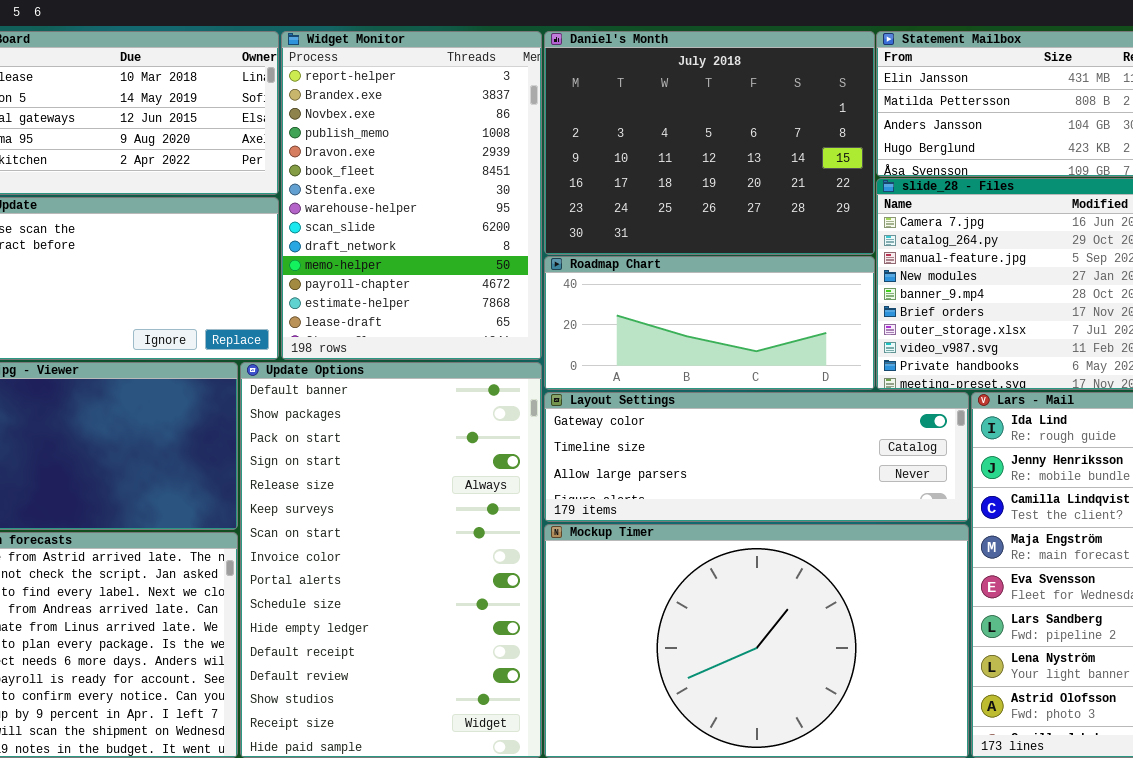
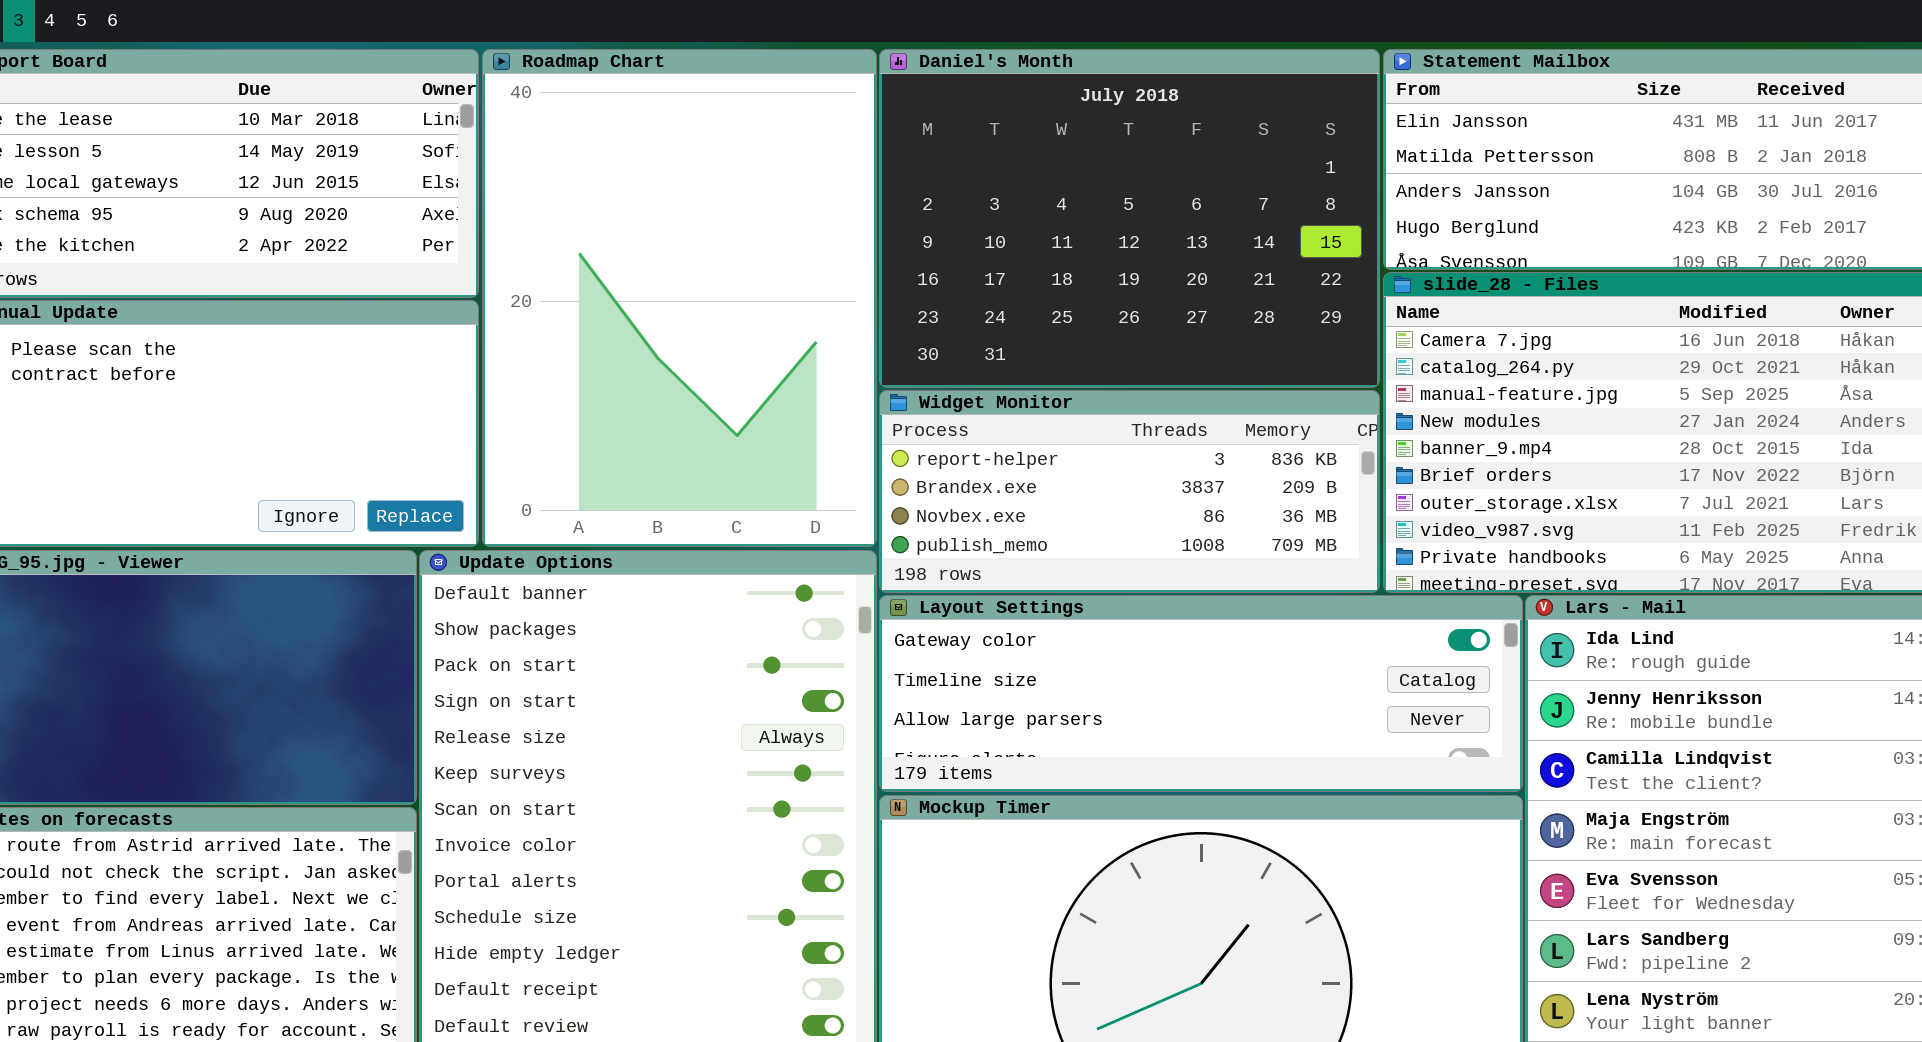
Widget Monitor: [281,31,542,360] -> [879,390,1380,593], moved, resized
Roadmap Chart: [544,256,875,390] -> [482,49,877,547], moved, resized

